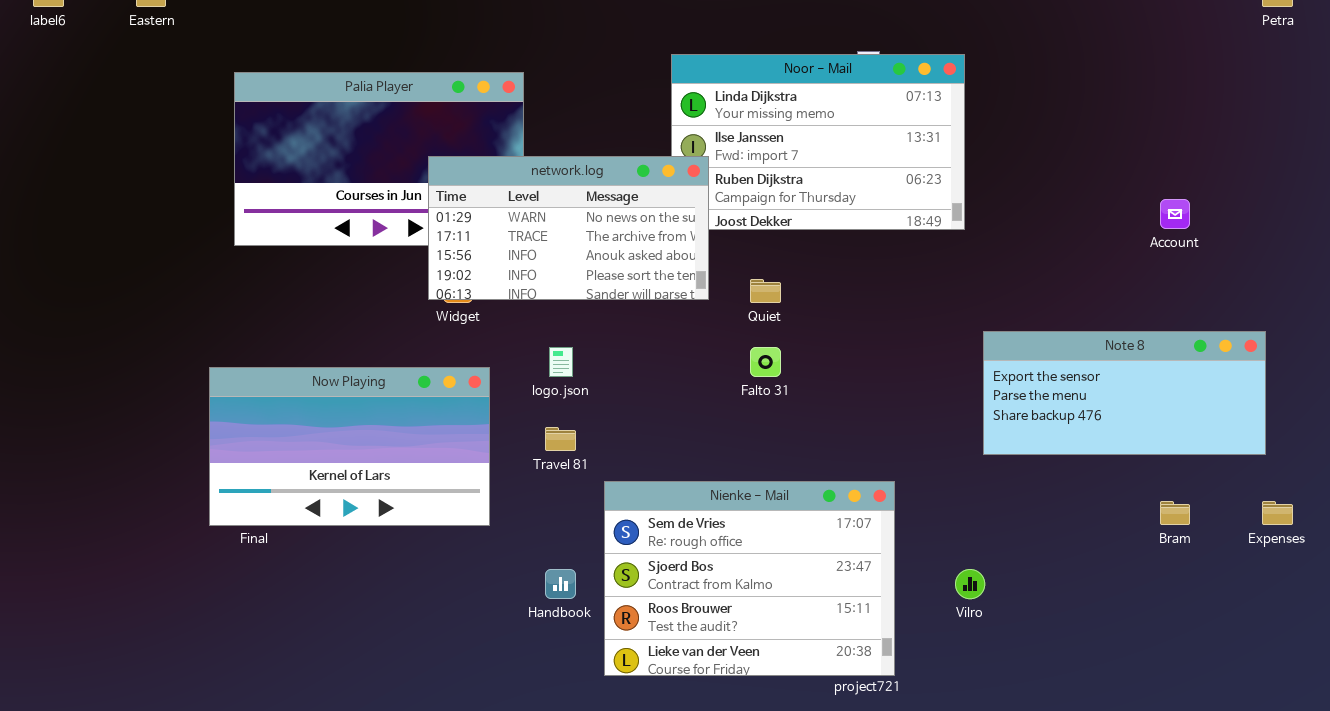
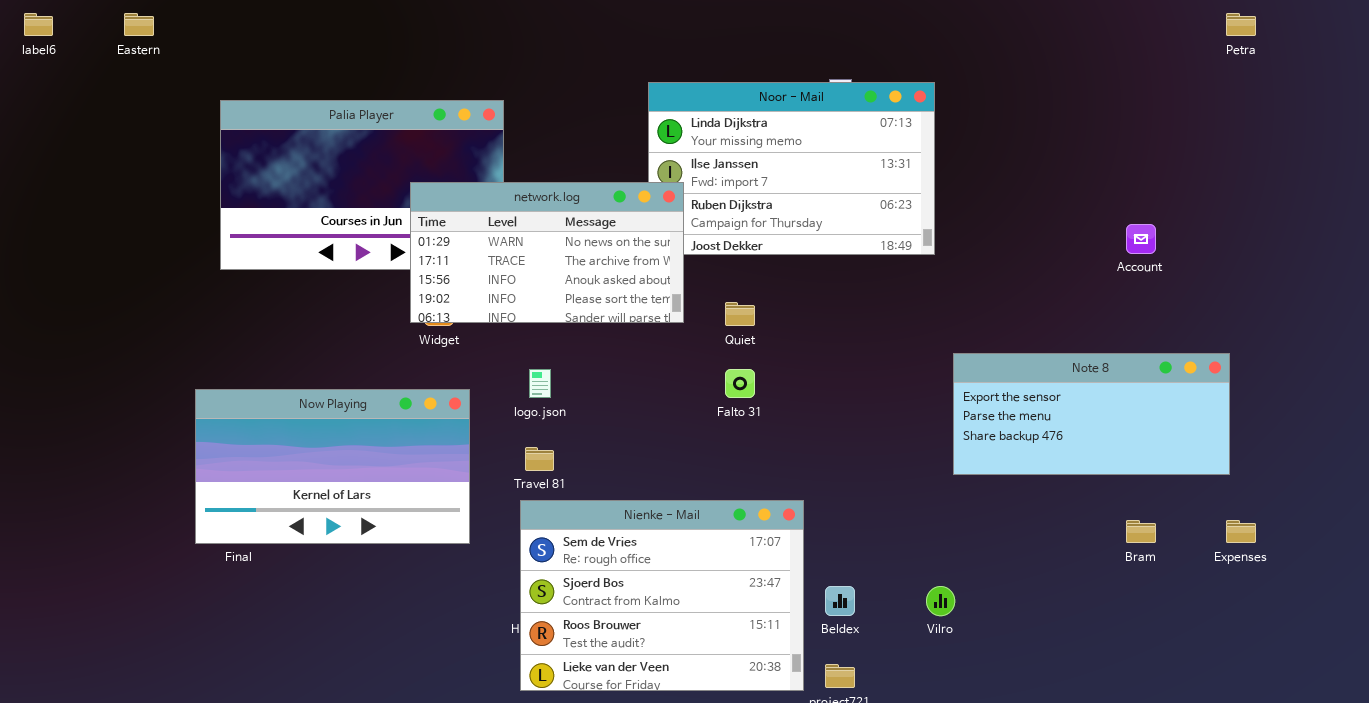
Nienke - Mail: [604,481,895,676] -> [520,500,804,691], moved

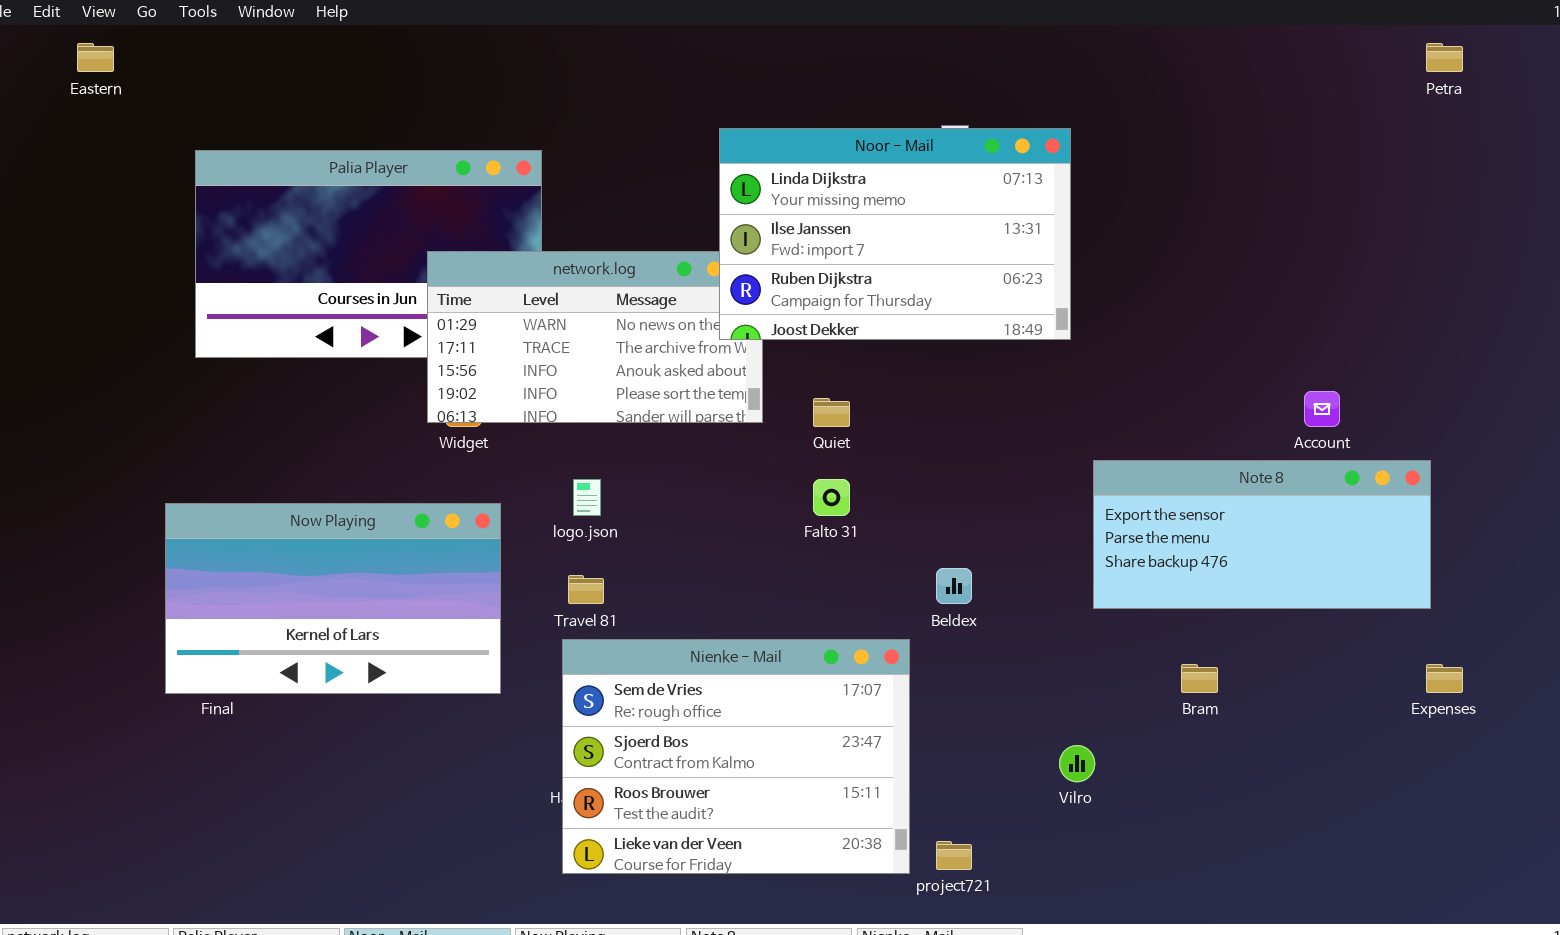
Noor - Mail: [648,82,935,255] -> [719,128,1071,340], raised
Account: [1126,224,1156,254] -> [1304,391,1340,427], moved
Bram: [1126,520,1156,543] -> [1181,664,1218,693], moved
Beldex: [825,586,855,616] -> [936,568,972,604], moved

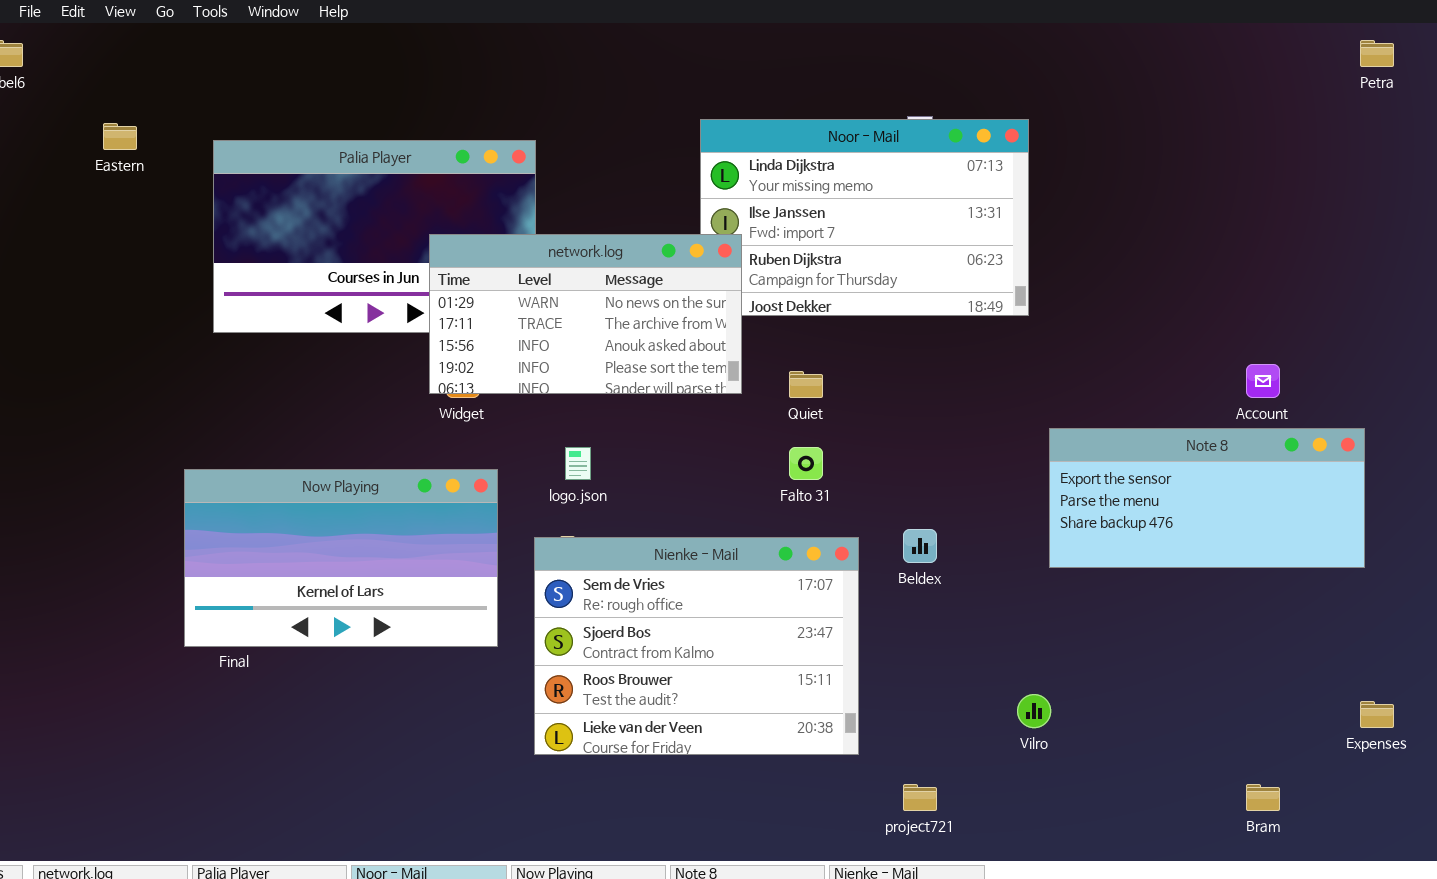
Eastern: [77,43,114,72] -> [103,123,137,150], moved
network.log: [427,251,763,423] -> [429,234,742,394], raised
Nienke - Mail: [562,639,910,874] -> [534,537,859,755], moved
Bram: [1181,664,1218,693] -> [1246,784,1280,811], moved
Expenses: [1426,664,1463,693] -> [1360,701,1394,728], moved

